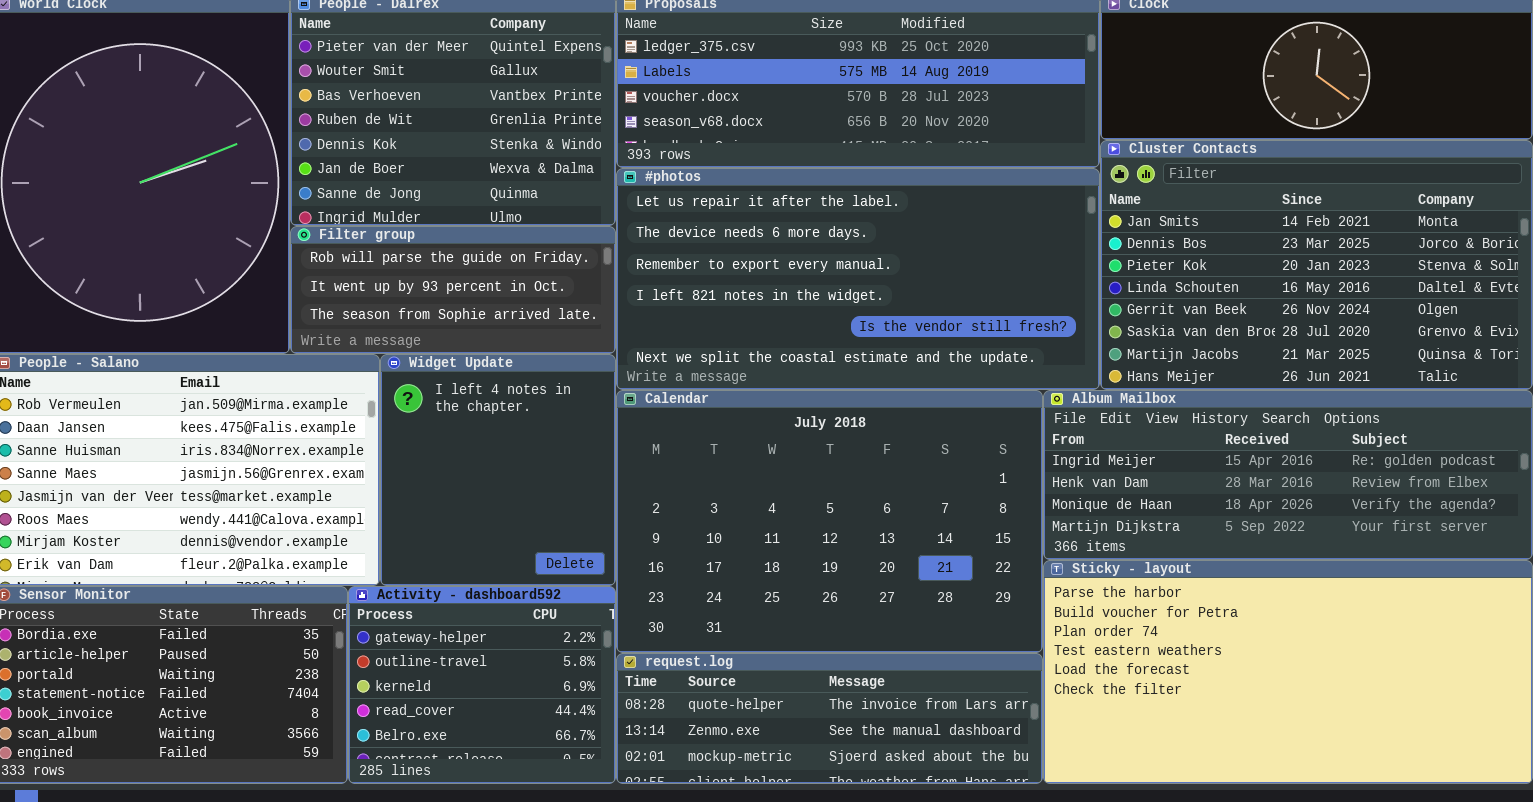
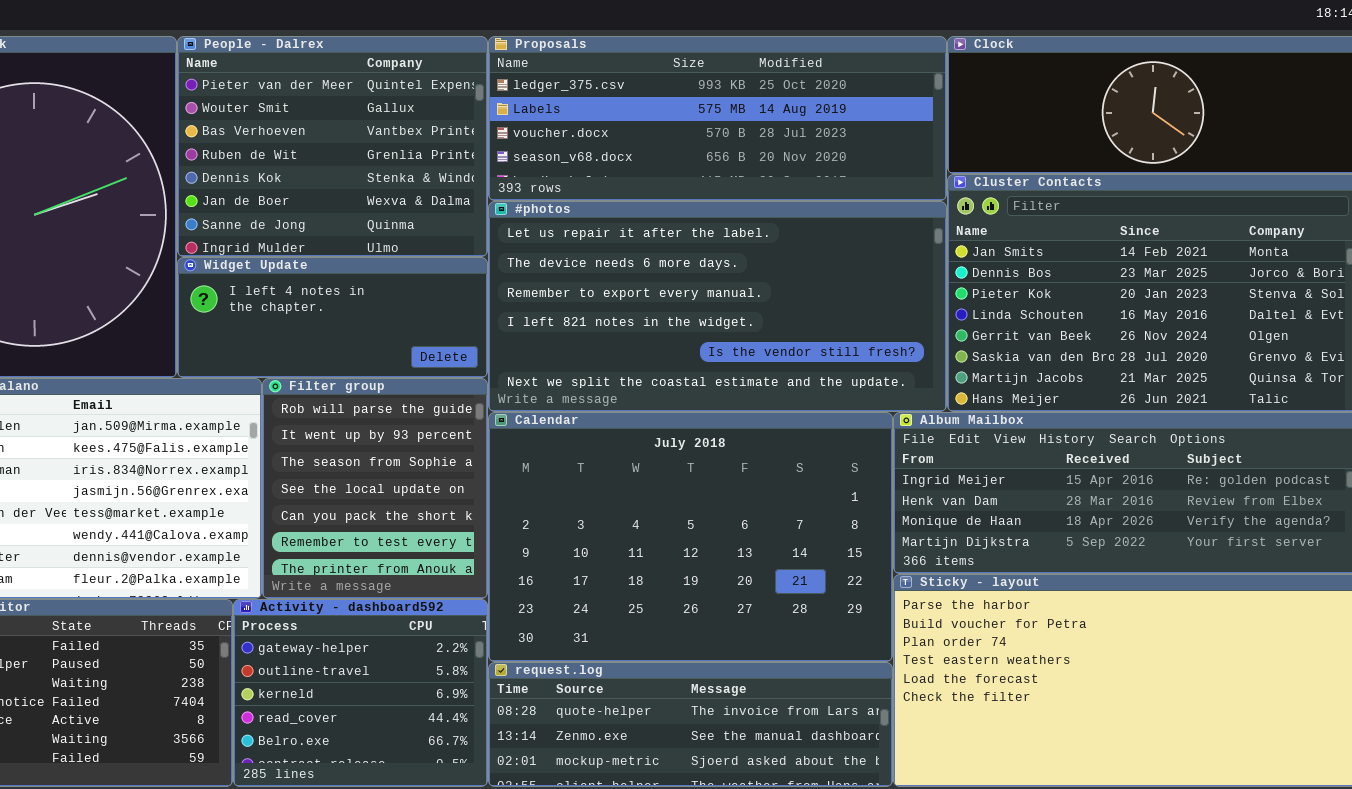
Filter group: [290,226,616,354] -> [262,378,488,599], moved, resized
Widget Update: [380,354,616,586] -> [177,257,488,378], moved, resized

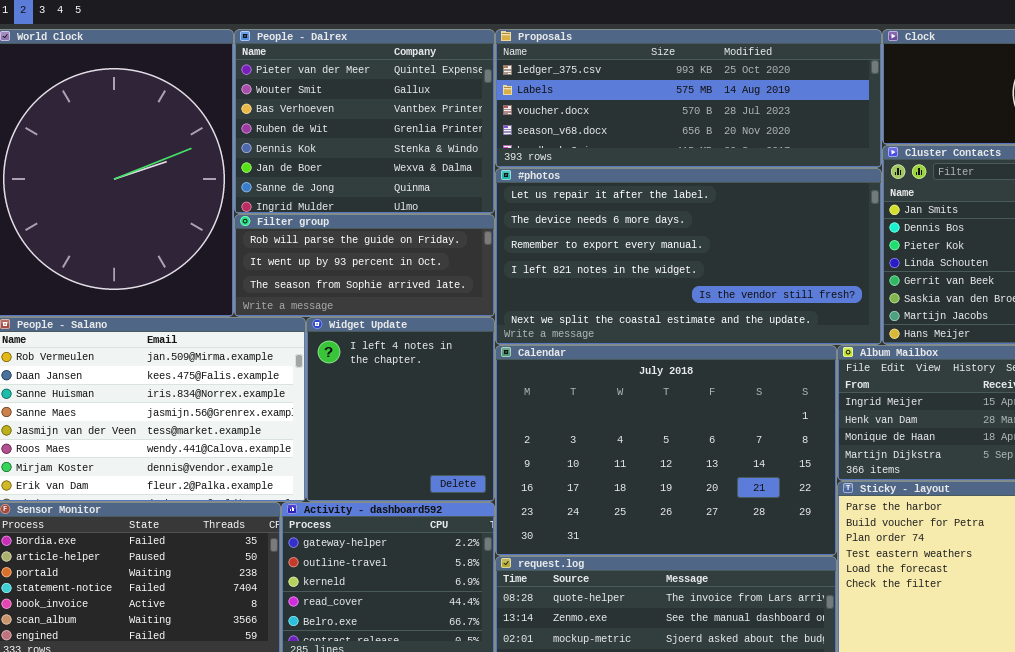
Widget Update: [177,257,488,378] -> [306,317,495,502], moved, resized
Filter group: [262,378,488,599] -> [234,214,495,317], moved, resized

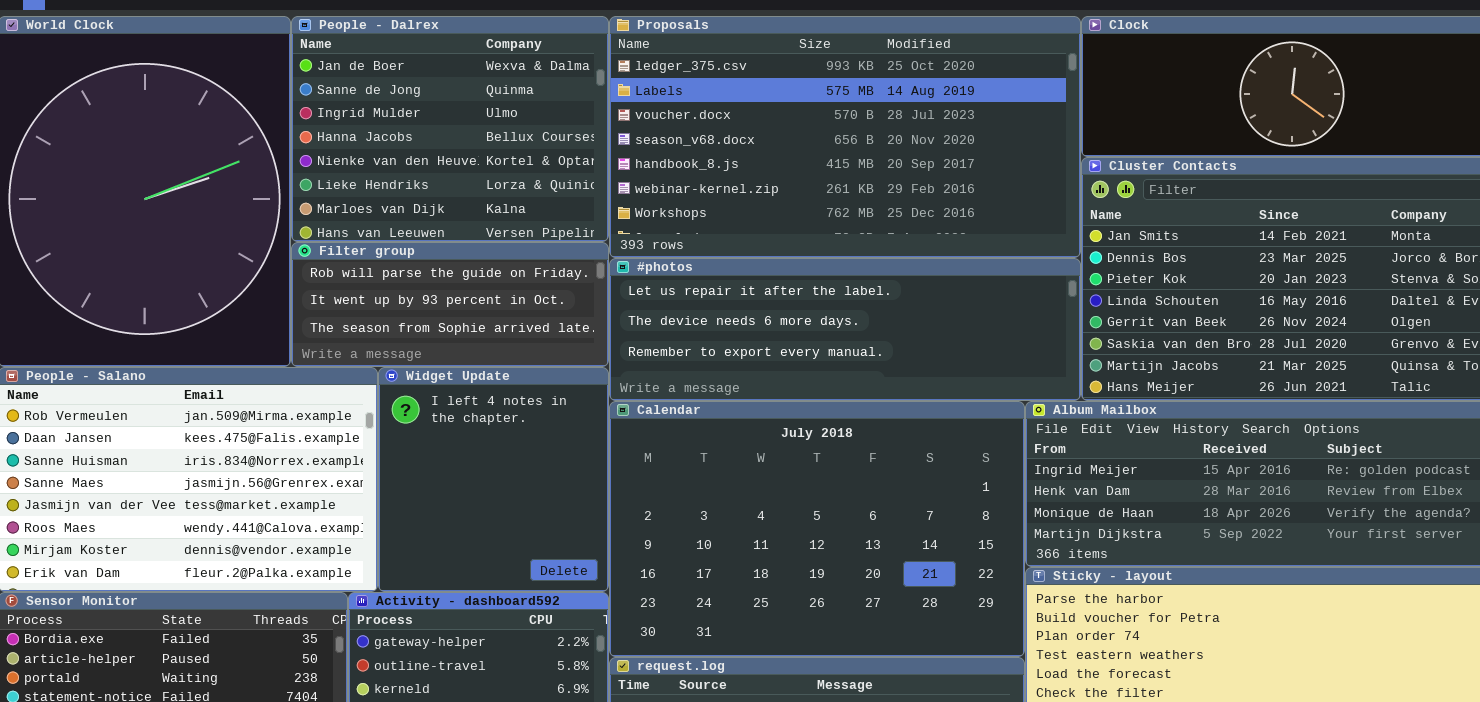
People - Dalrex: [234,29,495,214] -> [291,16,609,242], scrolled down 5 rows
Proposals: [495,29,882,168] -> [609,16,1081,258], resized
#photos: [495,168,882,345] -> [609,258,1081,401], resized

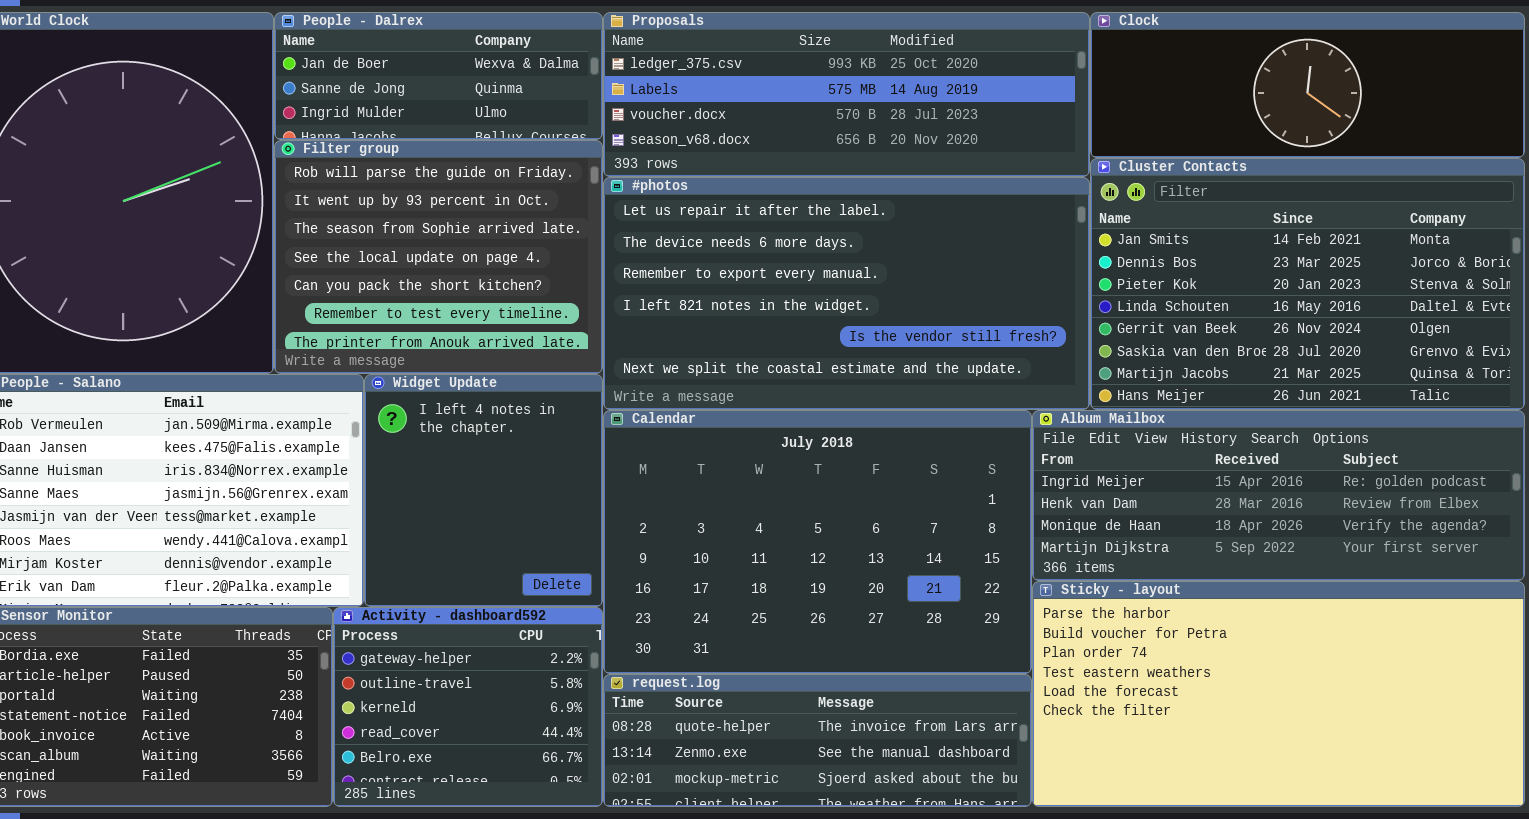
People - Dalrex: [291,16,609,242] -> [274,12,603,140], resized
Proposals: [609,16,1081,258] -> [603,12,1090,177], resized
Filter group: [291,242,609,367] -> [274,140,603,374], resized
#photos: [609,258,1081,401] -> [603,177,1090,410], resized

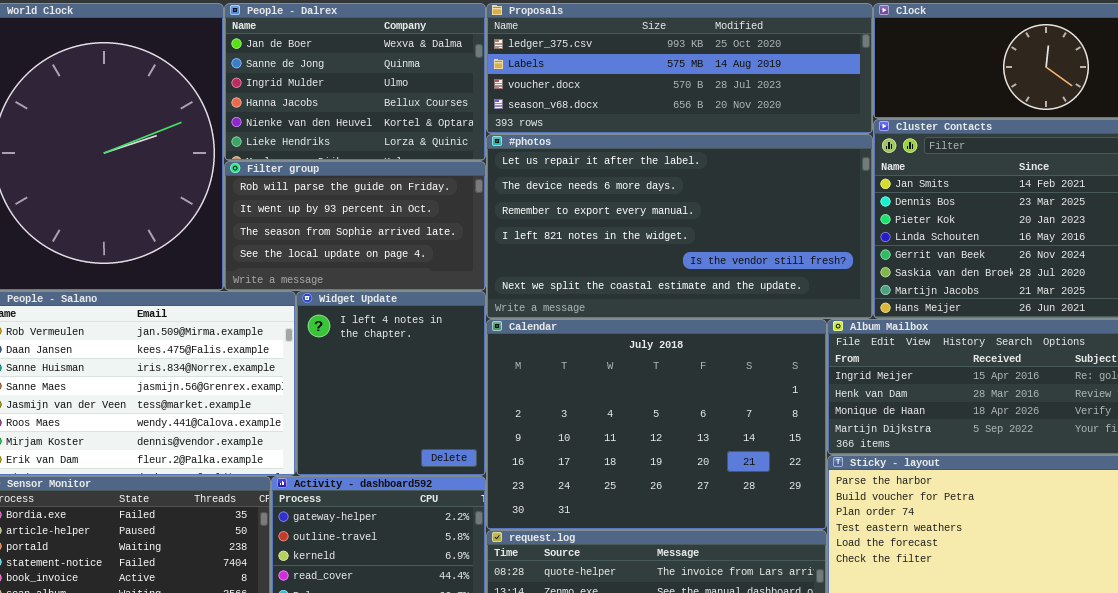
People - Dalrex: [274,12,603,140] -> [224,3,486,161], resized
Filter group: [274,140,603,374] -> [224,161,486,291], resized

